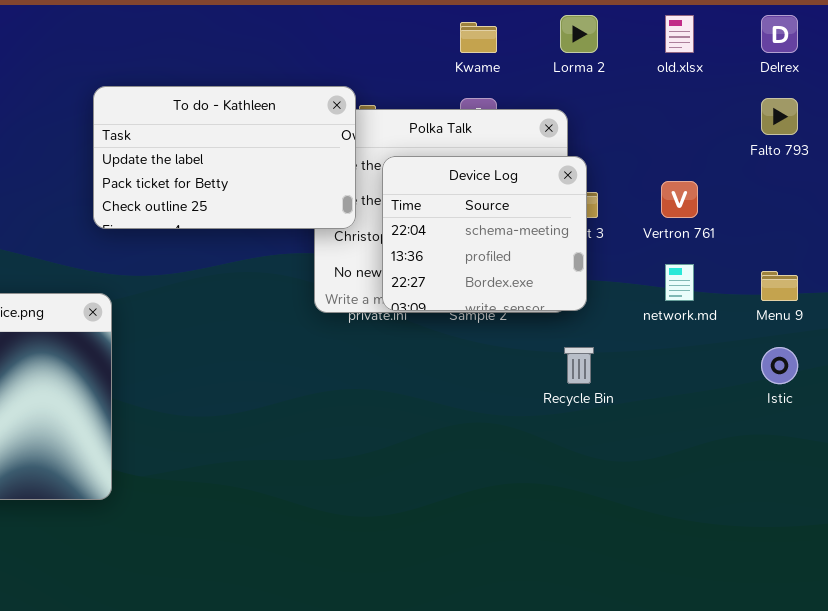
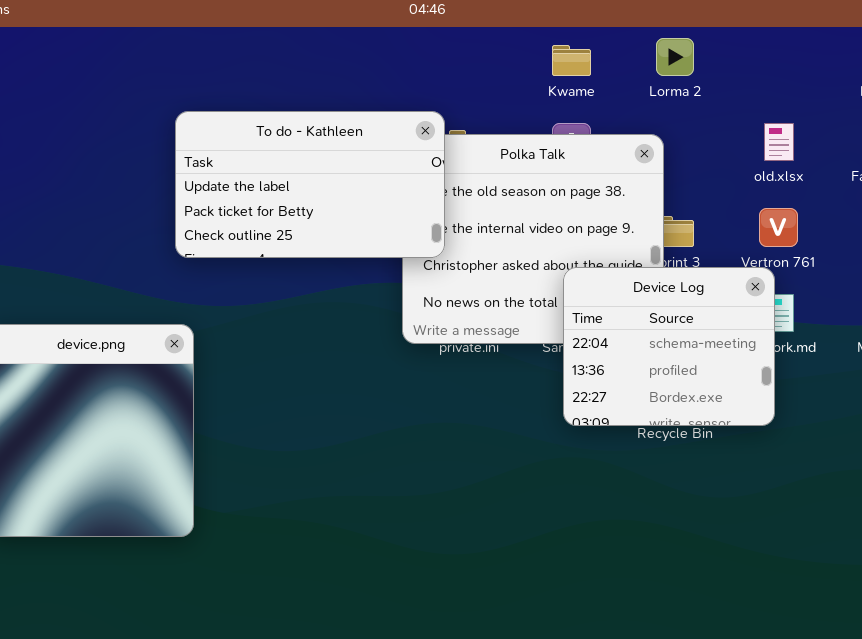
old.xlsx: [665,15,694,53] -> [764,123,794,161], moved
Device Log: [382,156,587,311] -> [563,267,775,426], moved

